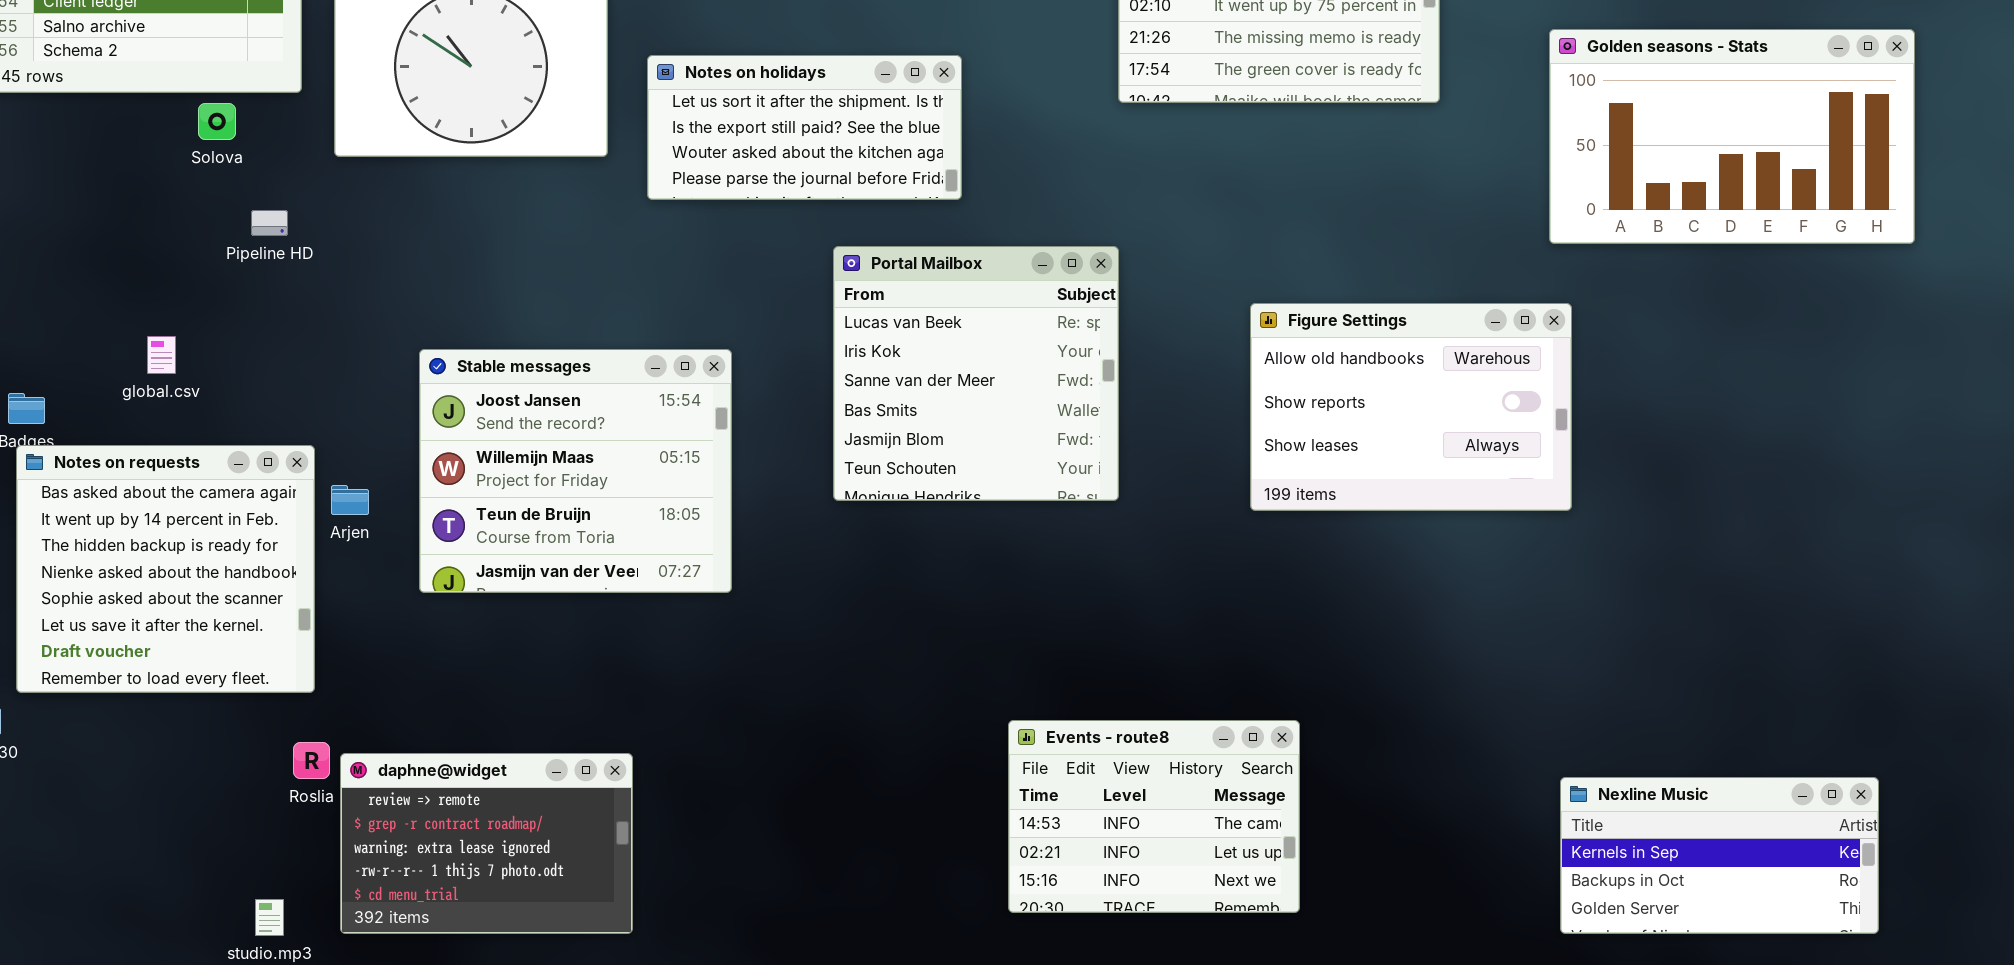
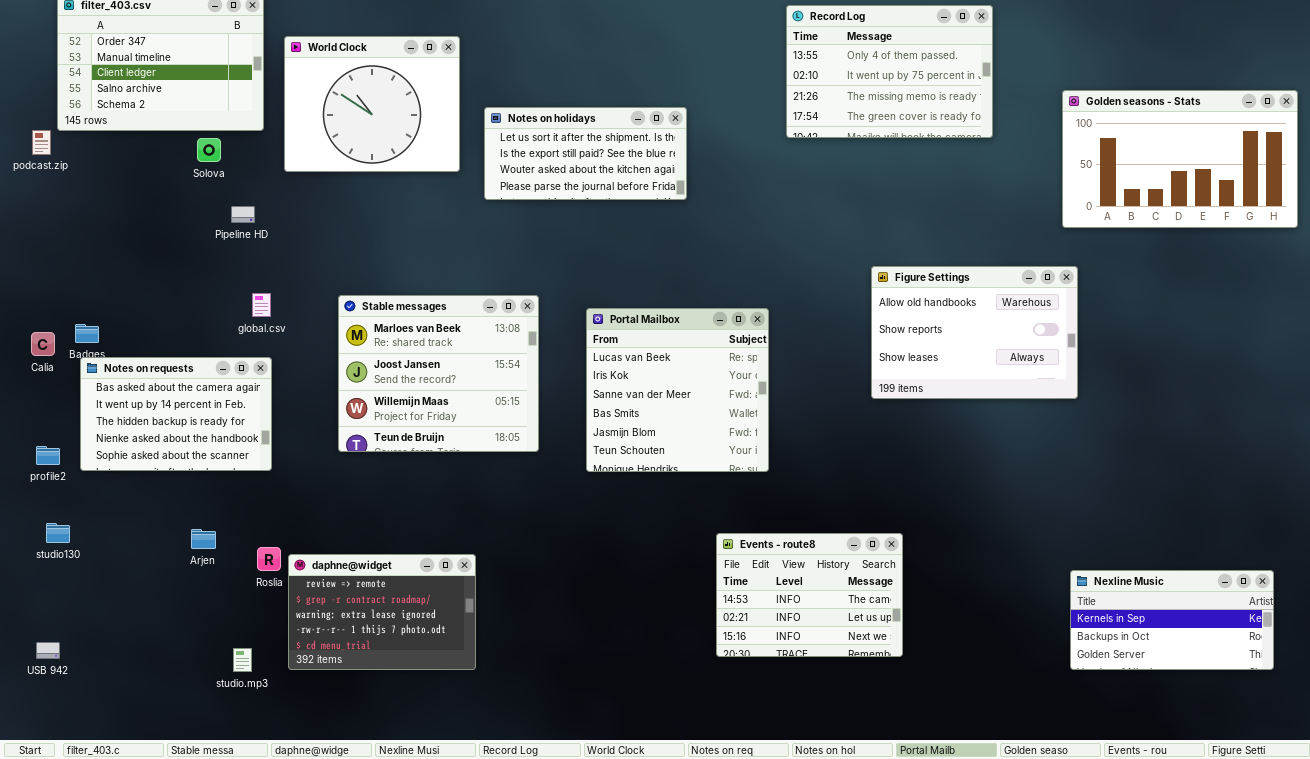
Portal Mailbox: [833,246,1119,501] -> [586,308,769,472], moved
global.csv: [147,336,176,374] -> [252,293,271,317], moved
Stable messages: [419,349,732,593] -> [338,295,539,452], scrolled up 1 row
Notes on requests: [16,445,315,693] -> [80,357,272,471], resized
Arjen: [331,485,369,515] -> [191,529,216,549], moved

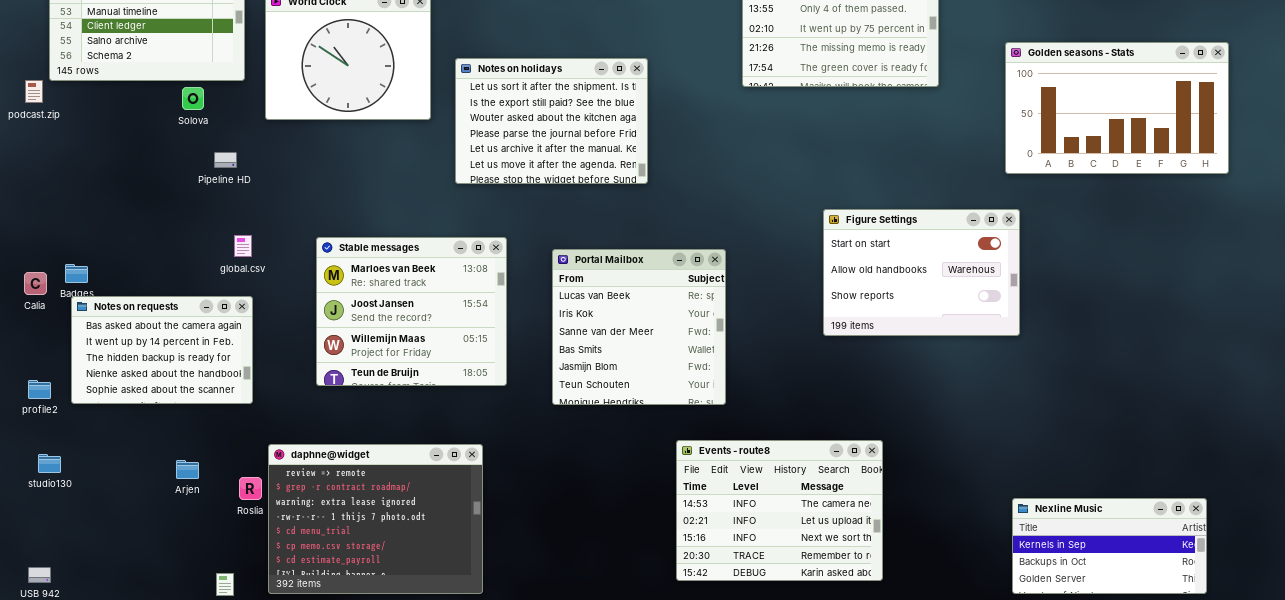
Notes on holidays: [484,107,687,200] -> [455,58,648,184], resized
Figure Settings: [871,266,1078,399] -> [823,209,1020,336], scrolled up 1 row
Events - route8: [716,533,903,657] -> [676,440,883,581], resized
daphne@widget: [288,554,476,670] -> [268,444,483,594], resized

